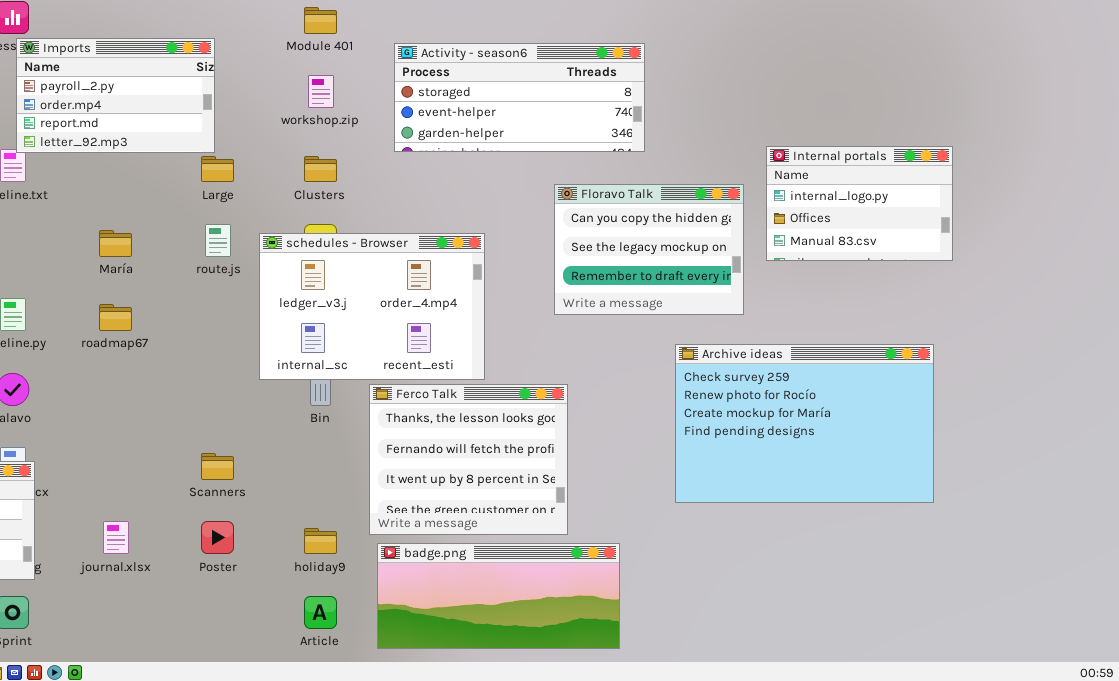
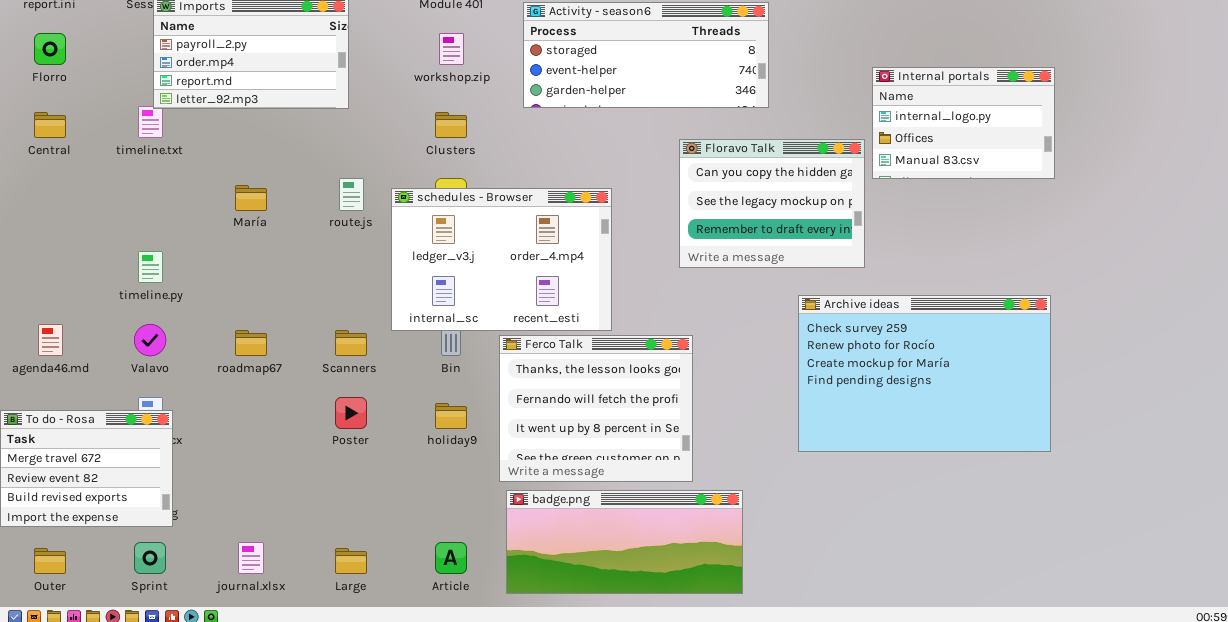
Internal portals: [766,146,953,261] -> [872,67,1055,179], moved
Large: [201,156,234,182] -> [335,548,367,574], moved
roadmap67: [99,304,132,331] -> [235,330,267,356], moved
Scanners: [201,453,234,480] -> [335,330,367,356], moved
journal.xlsx: [103,521,129,554] -> [238,542,264,574], moved
Poster: [201,521,234,554] -> [335,397,367,429], moved
holiday9: [304,528,337,554] -> [435,403,467,429], moved

